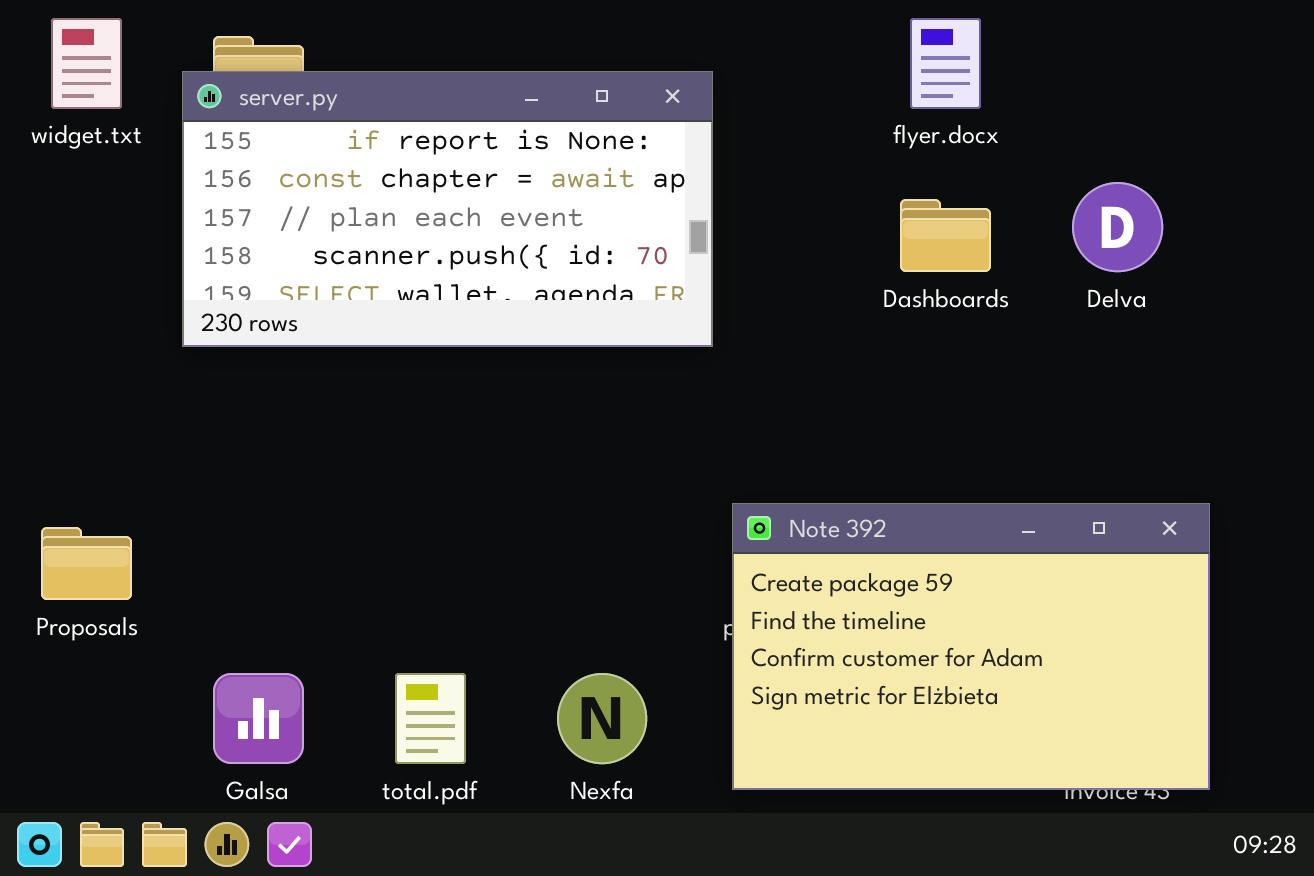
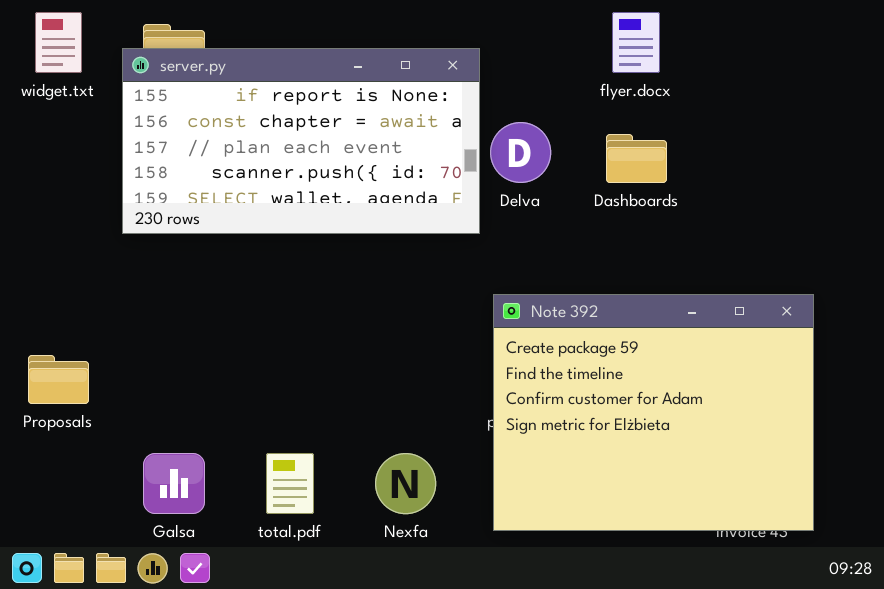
Delva: [1072,182,1163,272] -> [490,122,551,183], moved
Note 392: [732,503,1210,790] -> [493,294,814,531], resized

